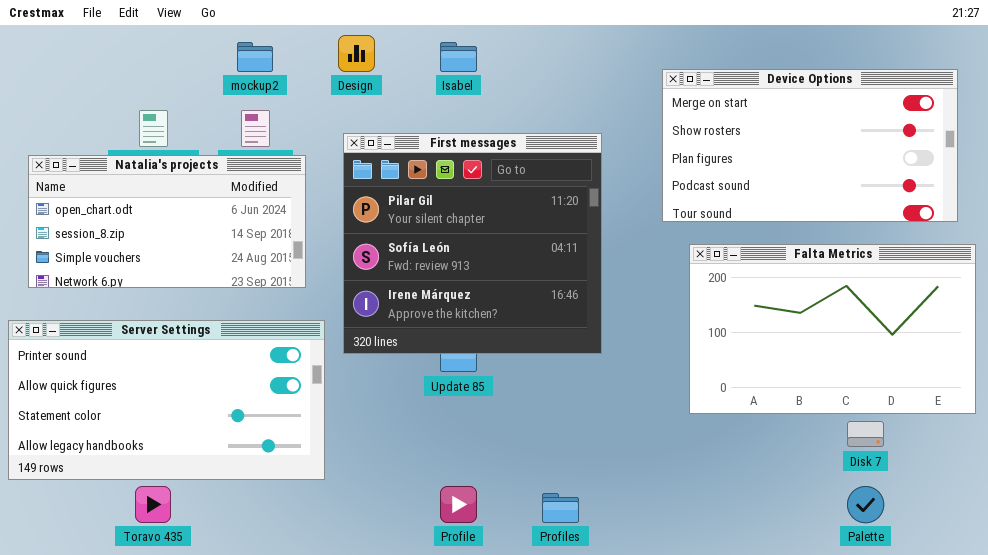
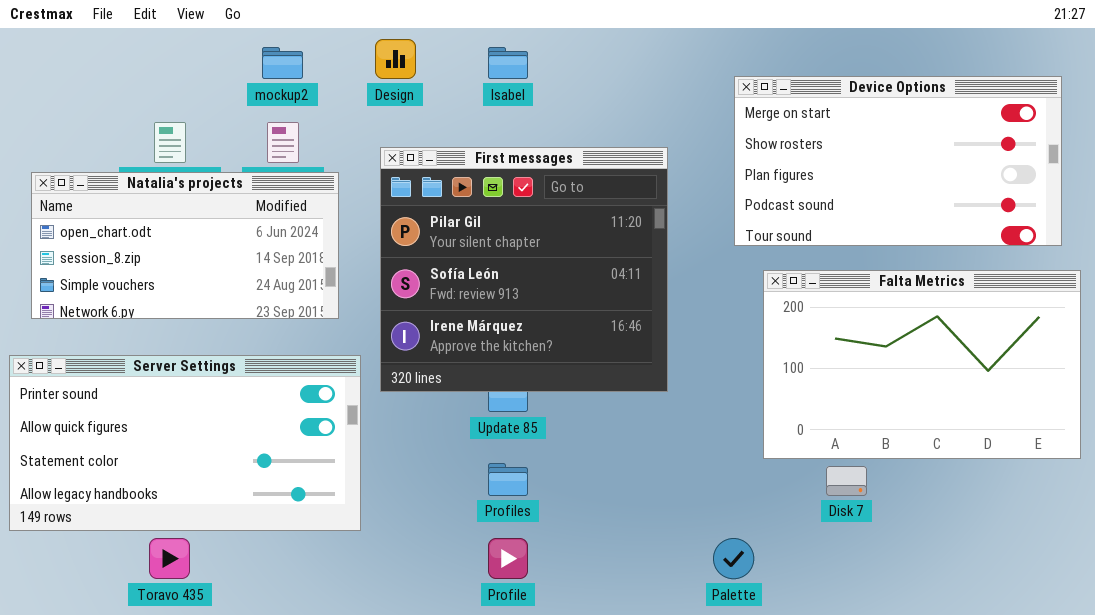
Disk 7: [847,421,884,447] -> [826,466,867,496], moved
Palette: [847,486,884,523] -> [713,538,754,579], moved
Profiles: [542,493,579,523] -> [488,463,528,496], moved

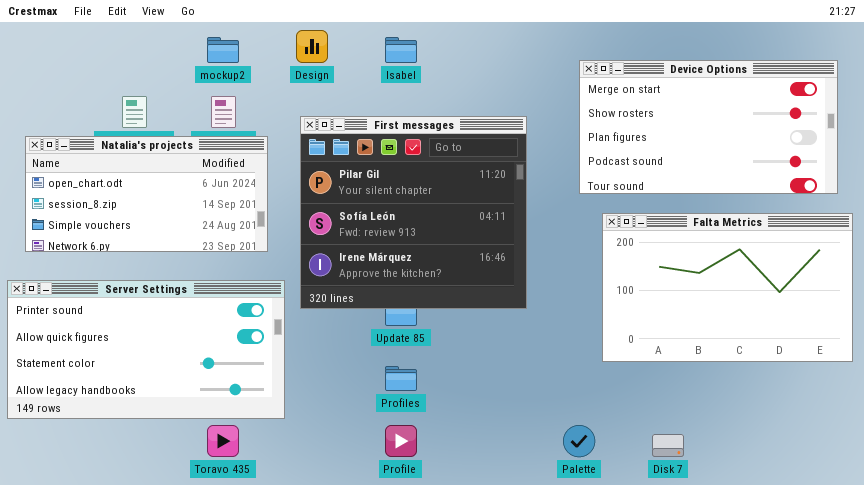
Disk 7: [826,466,867,496] -> [652,434,684,457], moved
Toravo 435: [149,538,190,579] -> [207,425,239,457], moved

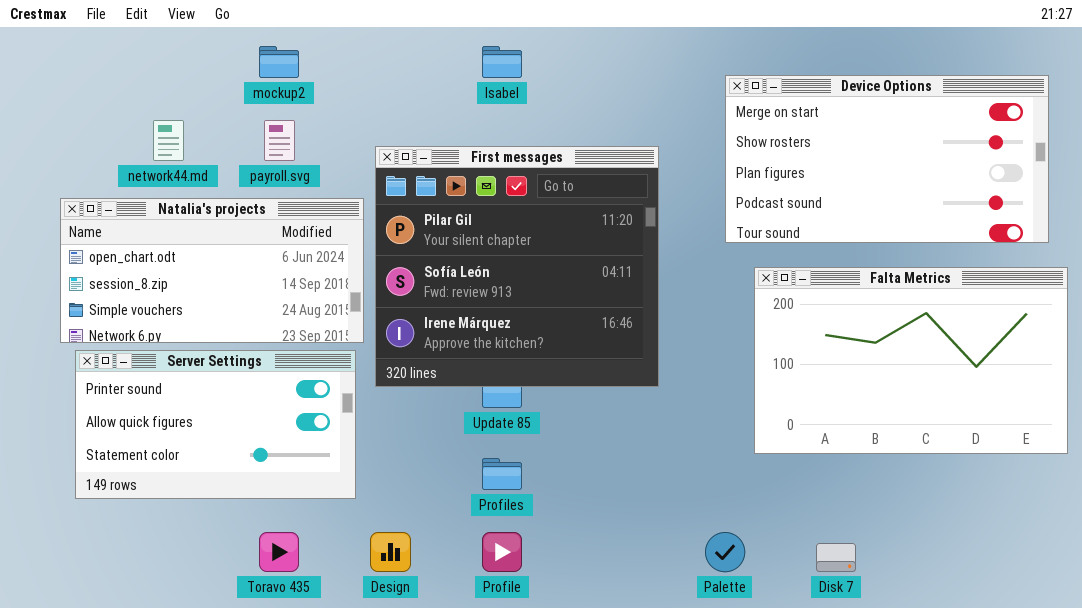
Design: [296,30,328,63] -> [370,532,411,572], moved
Natalia's projects: [25,136,268,252] -> [60,198,364,343], moved
Server Settings: [7,280,285,419] -> [75,350,356,499], resized

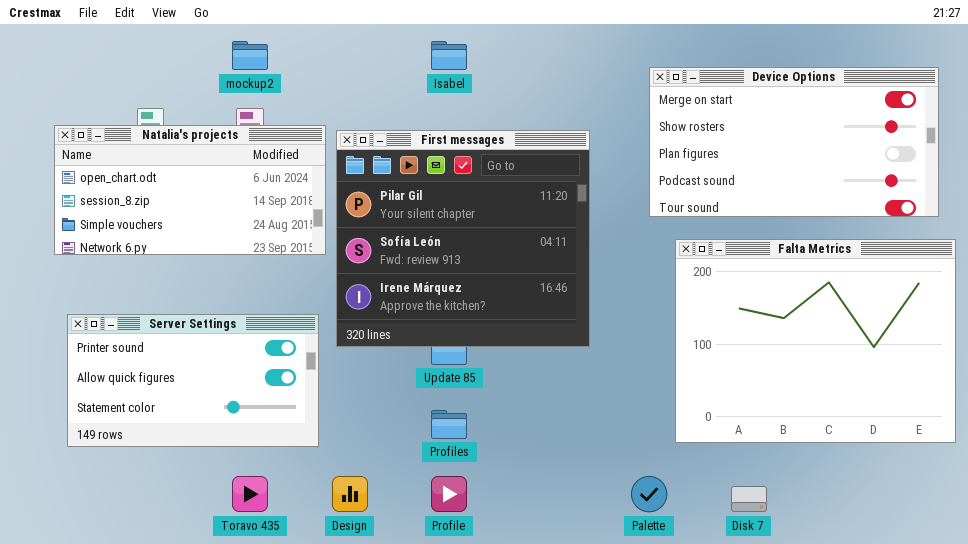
Natalia's projects: [60,198,364,343] -> [54,125,326,255], moved
Falta Metrics: [754,267,1068,454] -> [675,239,956,443], resized

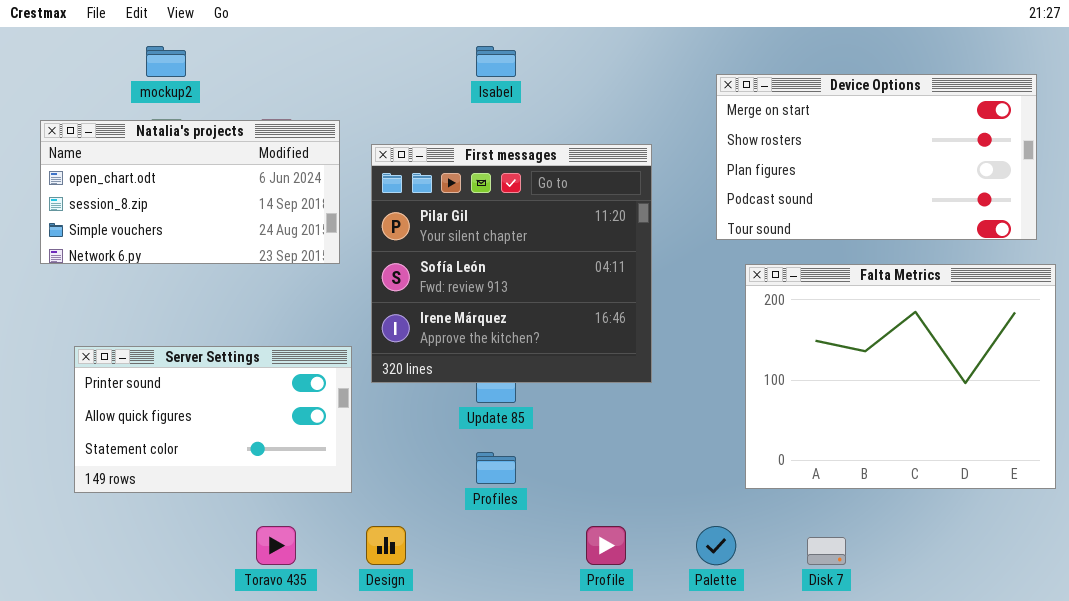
mockup2: [232,41,268,70] -> [146,46,186,77], moved
Natalia's projects: [54,125,326,255] -> [40,120,340,264], moved
Profile: [431,476,467,512] -> [586,526,626,565], moved

